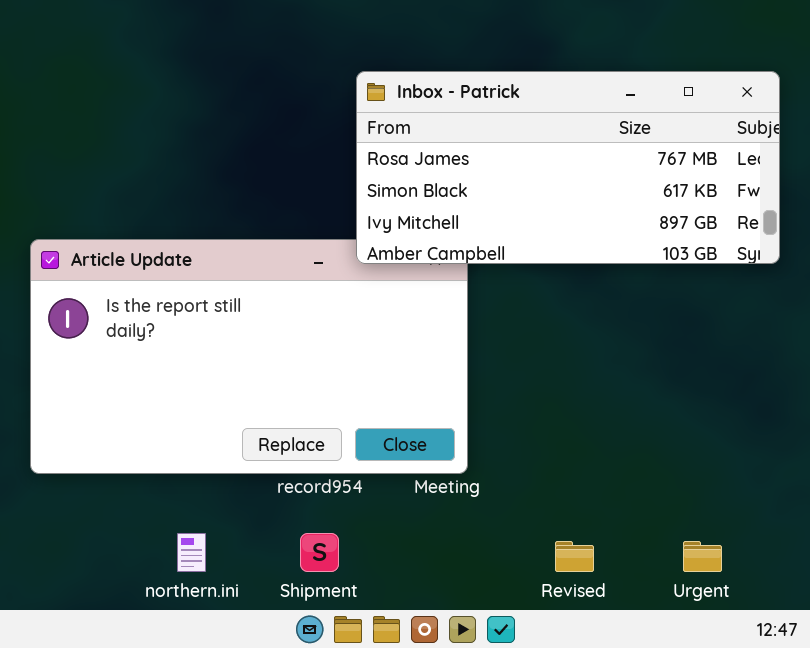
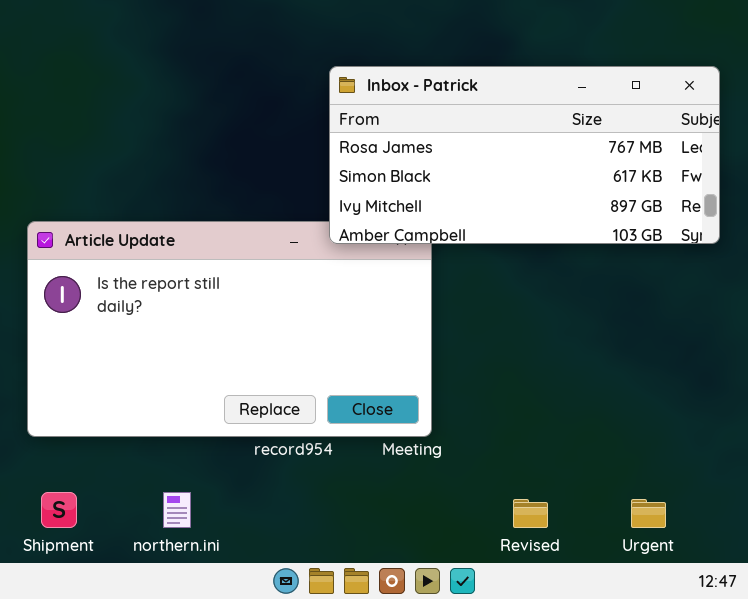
Shipment: [300,533,339,572] -> [41,492,77,528], moved

